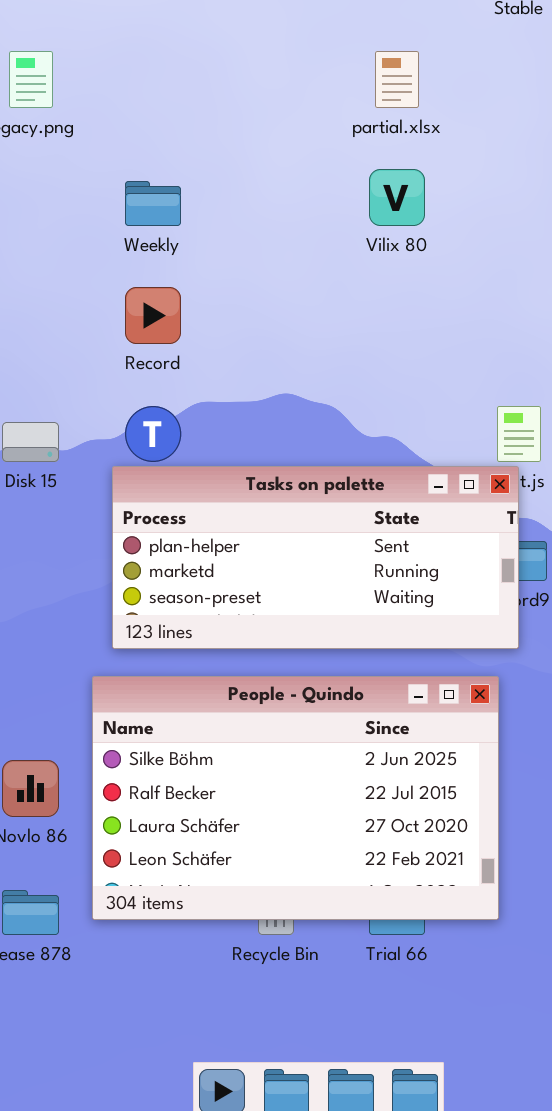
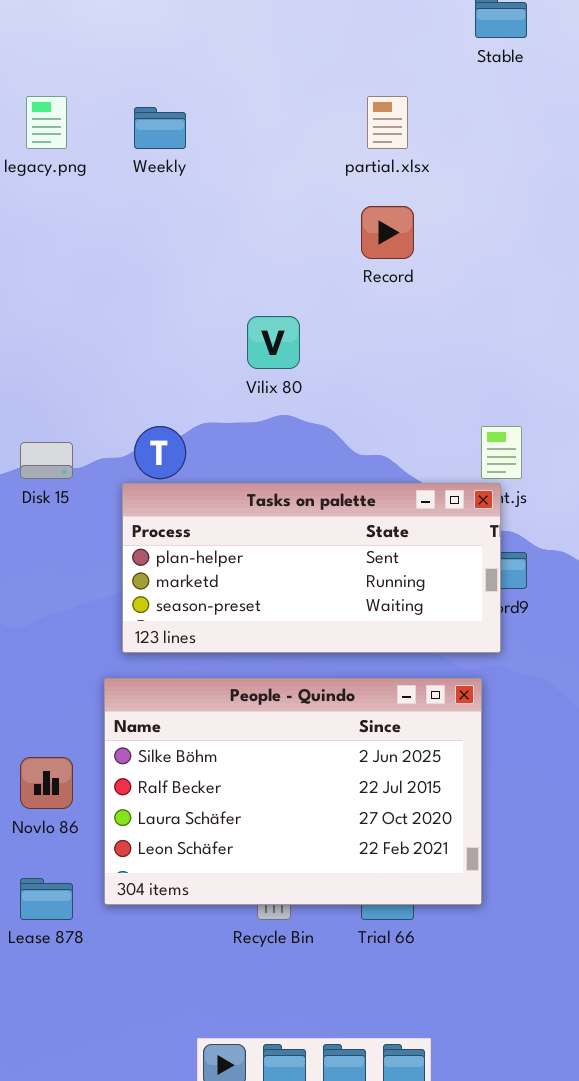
Vilix 80: [369,169,425,226] -> [247,316,300,369], moved
Weekly: [125,181,181,226] -> [134,107,186,149], moved
Record: [125,287,181,344] -> [361,206,414,259], moved

